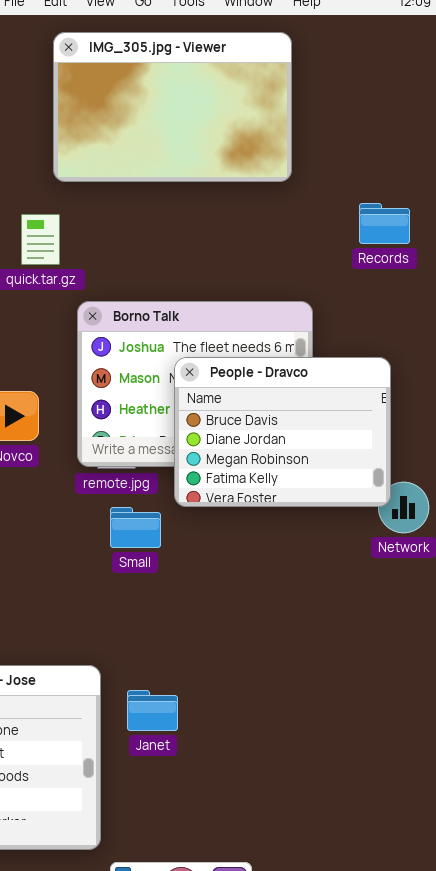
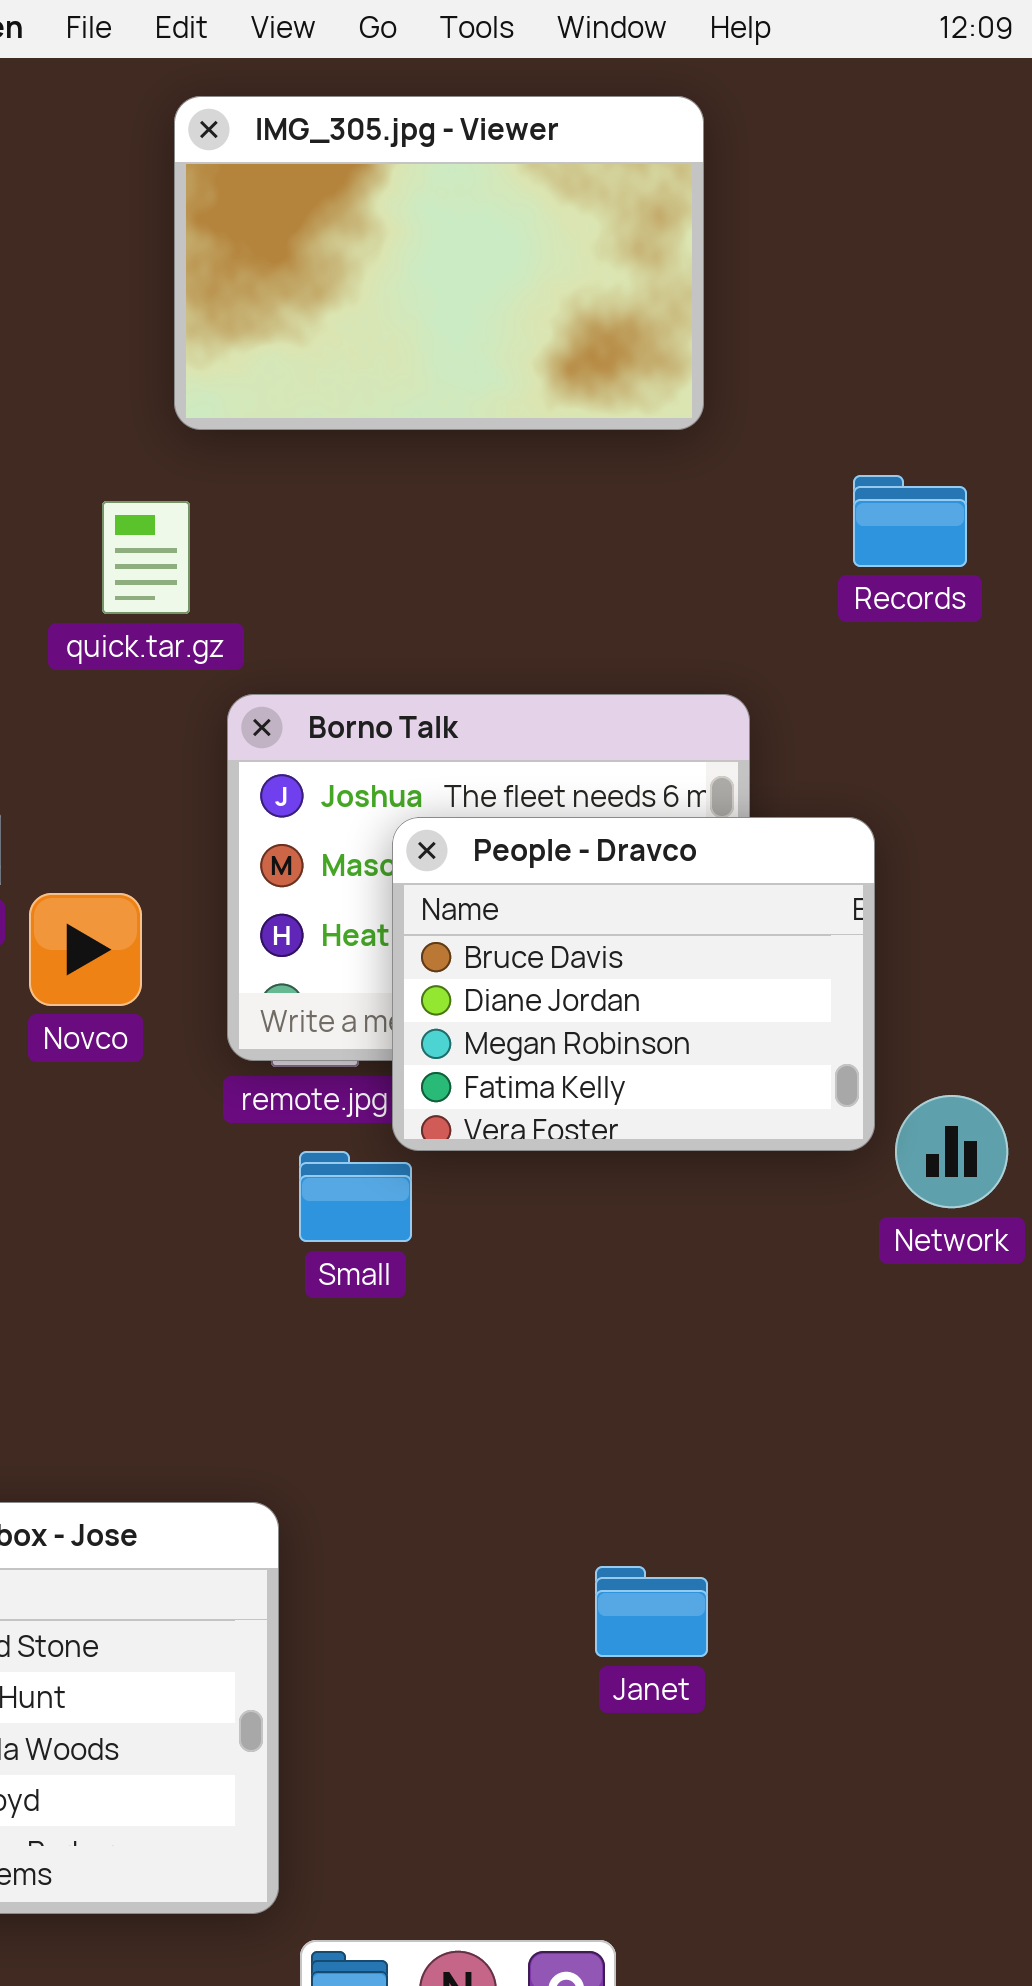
People - Dravco: [174,357,391,507] -> [392,817,875,1151], moved
Janet: [127,690,178,731] -> [595,1566,708,1657], moved

